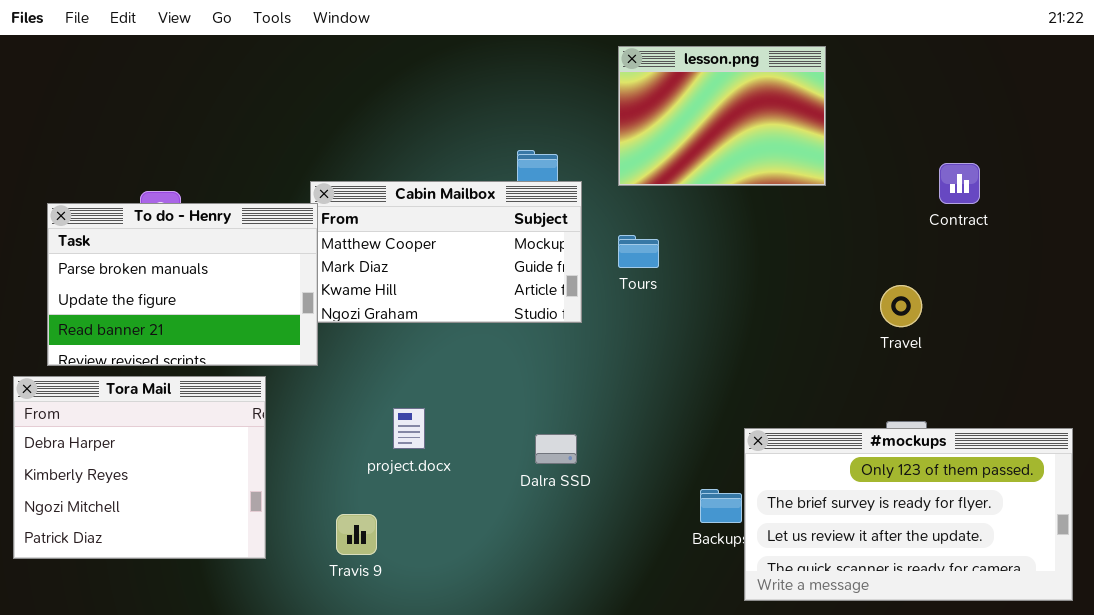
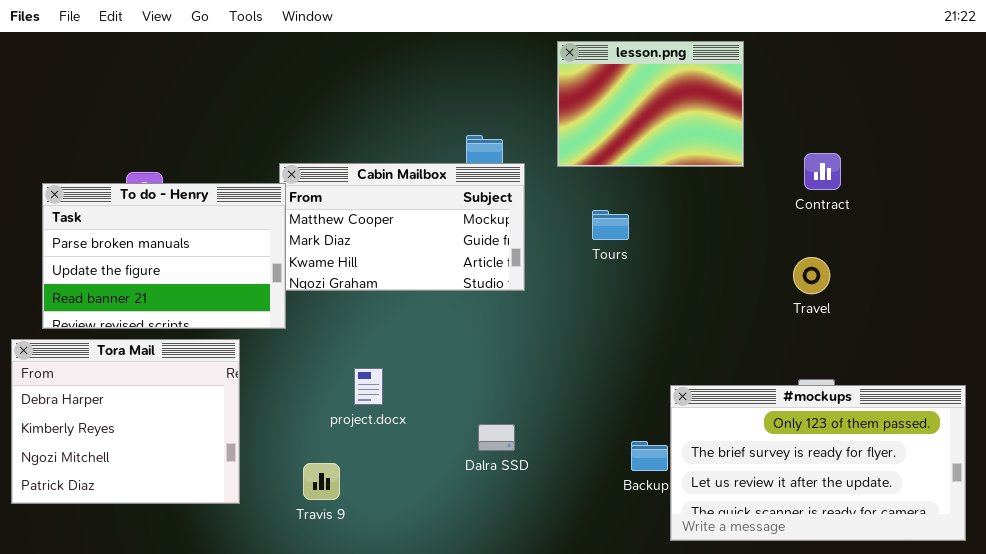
Contract: [939,163,980,204] -> [804,153,841,190], moved
Tours: [618,235,659,268] -> [592,210,629,240], moved
Dalra SSD: [535,434,577,464] -> [478,424,515,451], moved

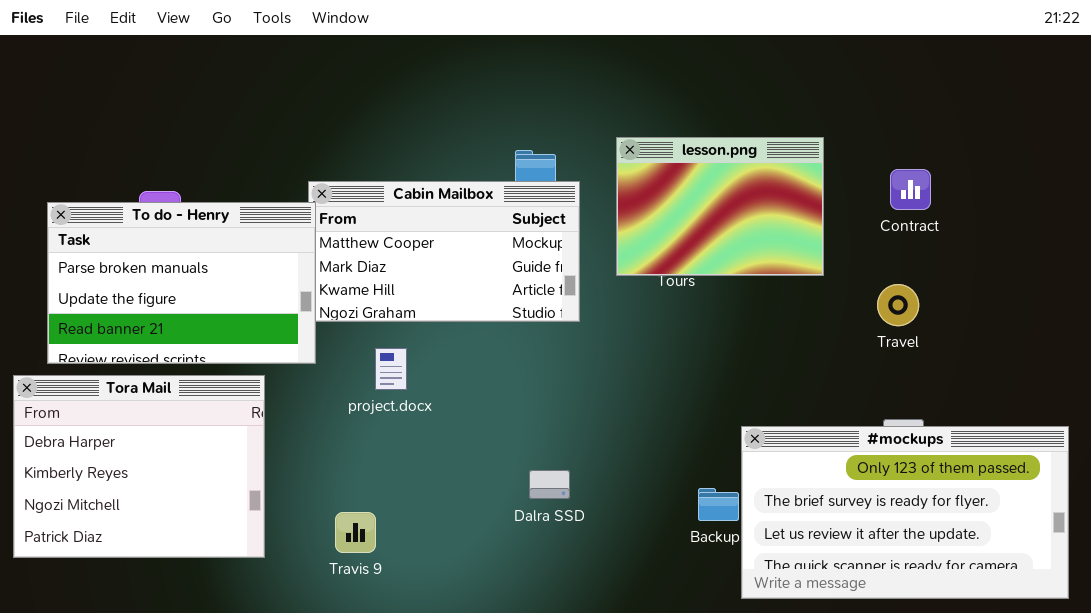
lesson.png: [557,41,744,167] -> [616,137,824,276], moved
project.docx: [354,368,383,405] -> [375,348,407,390], moved

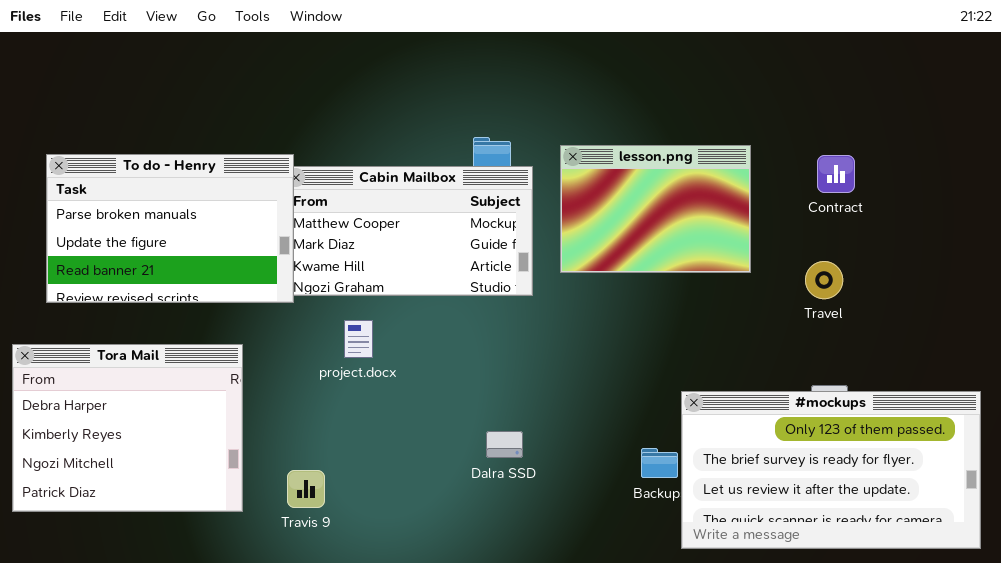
lesson.png: [616,137,824,276] -> [560,145,751,273], moved
To do - Henry: [47,202,316,364] -> [46,154,294,303], moved
Travis 9: [335,512,376,553] -> [287,470,325,508], moved

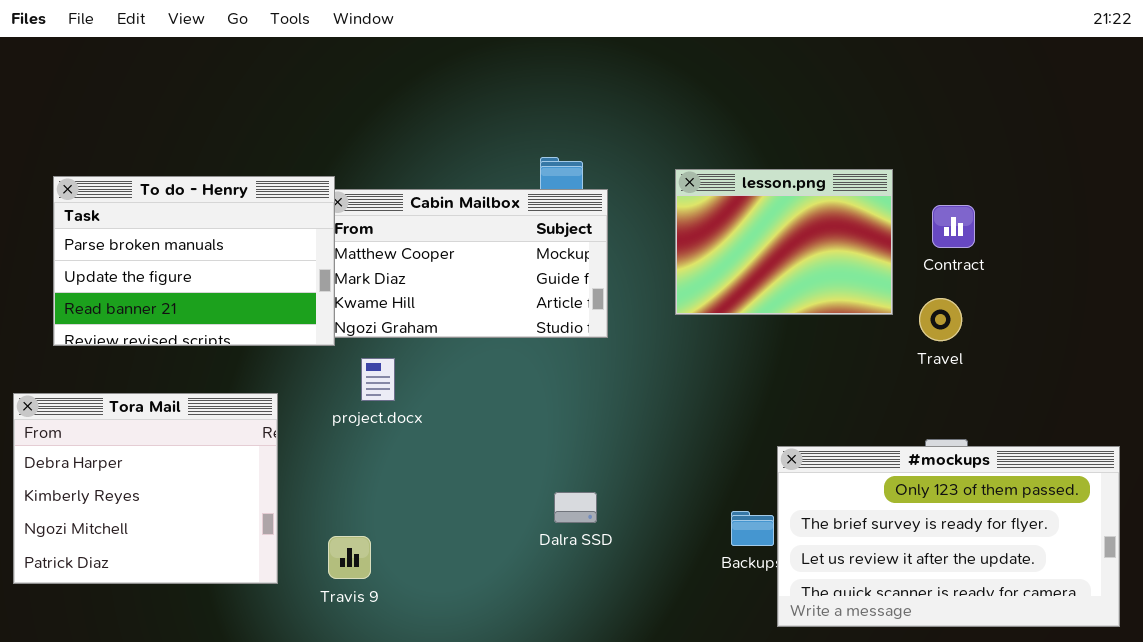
lesson.png: [560,145,751,273] -> [675,169,893,315], moved
Contract: [817,155,855,193] -> [932,205,975,248], moved
project.docx: [344,320,373,358] -> [361,358,395,401], moved

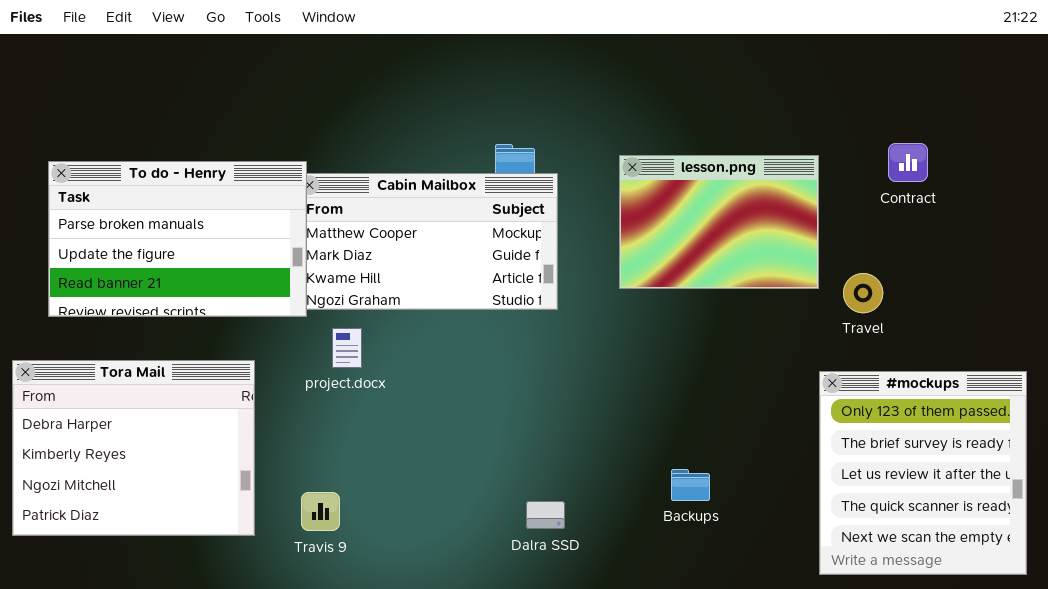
Contract: [932,205,975,248] -> [888,143,928,182], moved
#mockups: [777,446,1120,627] -> [819,371,1027,575], resized
Dalra SSD: [554,492,597,523] -> [526,501,565,529], moved

